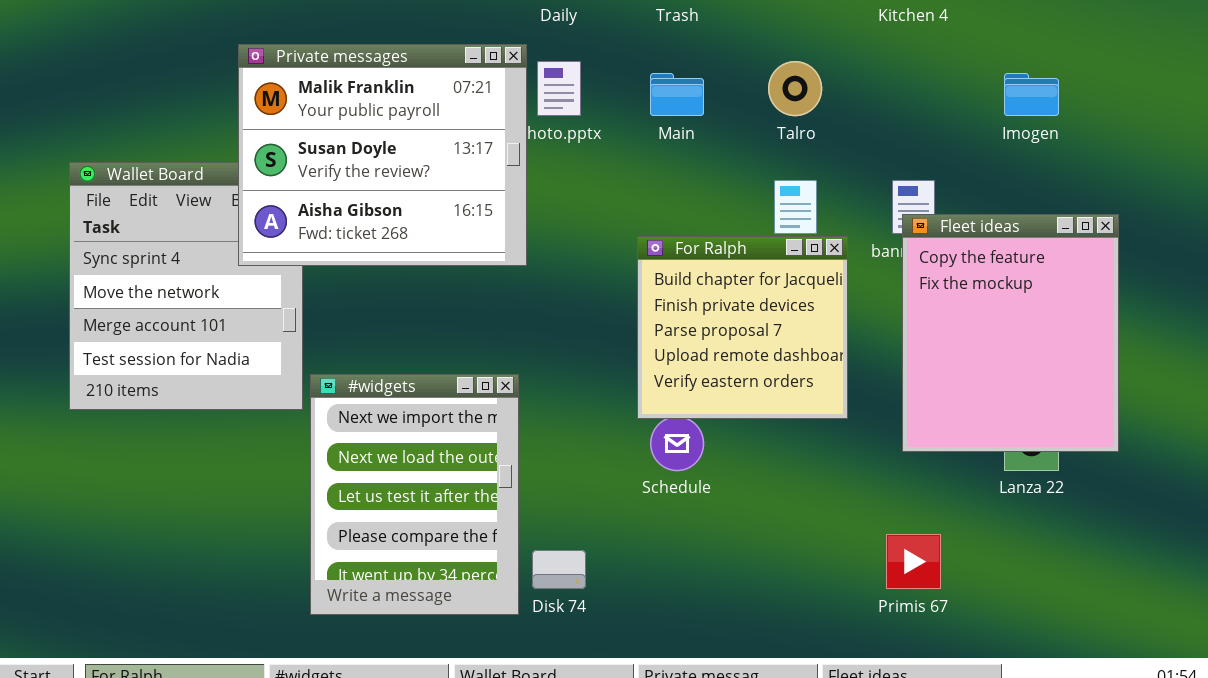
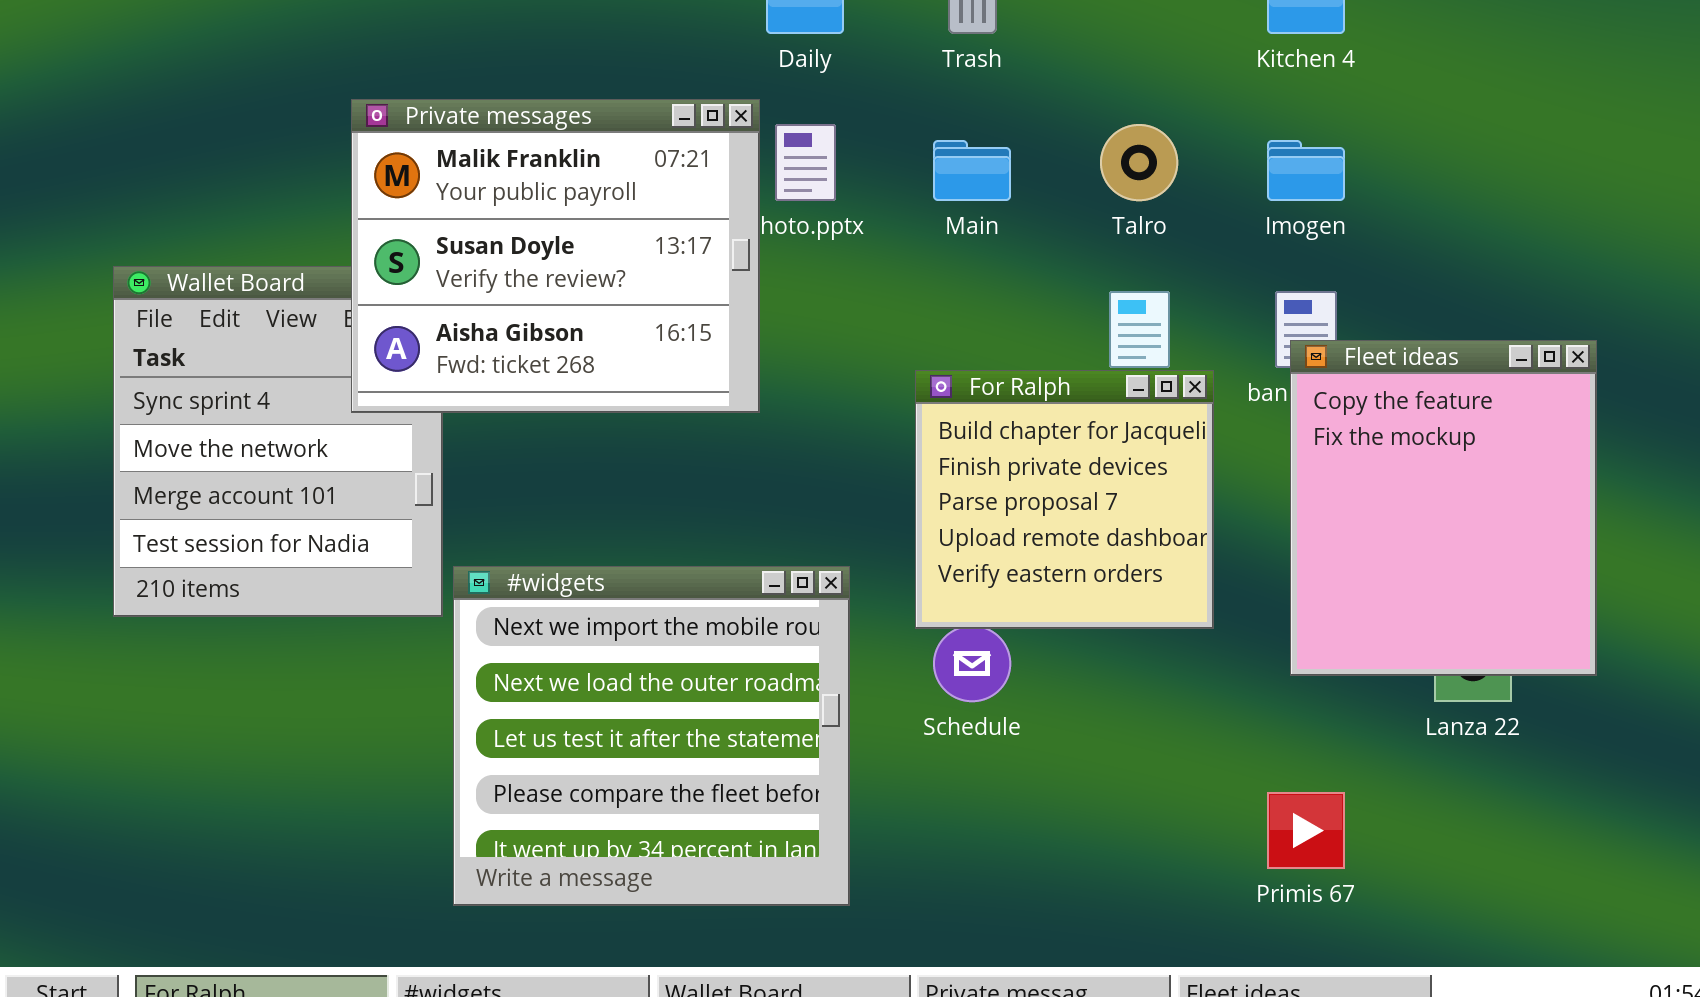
Imogen: [1004,73,1059,116] -> [1267,140,1345,201], moved
#widgets: [310,374,519,615] -> [453,566,850,906], resized

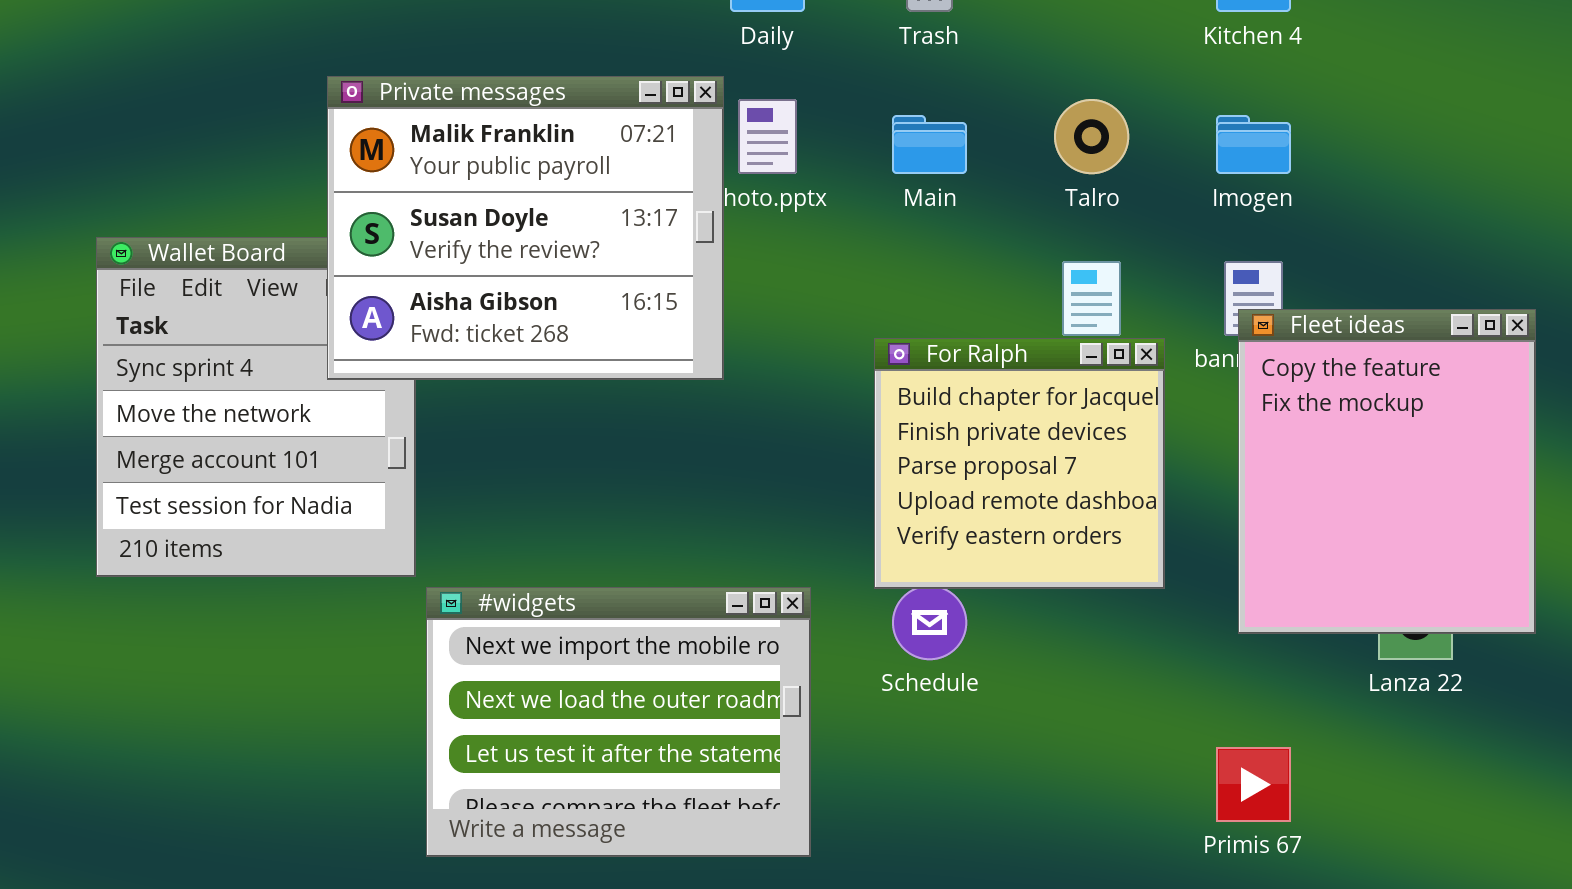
#widgets: [453,566,850,906] -> [426,587,811,857], resized

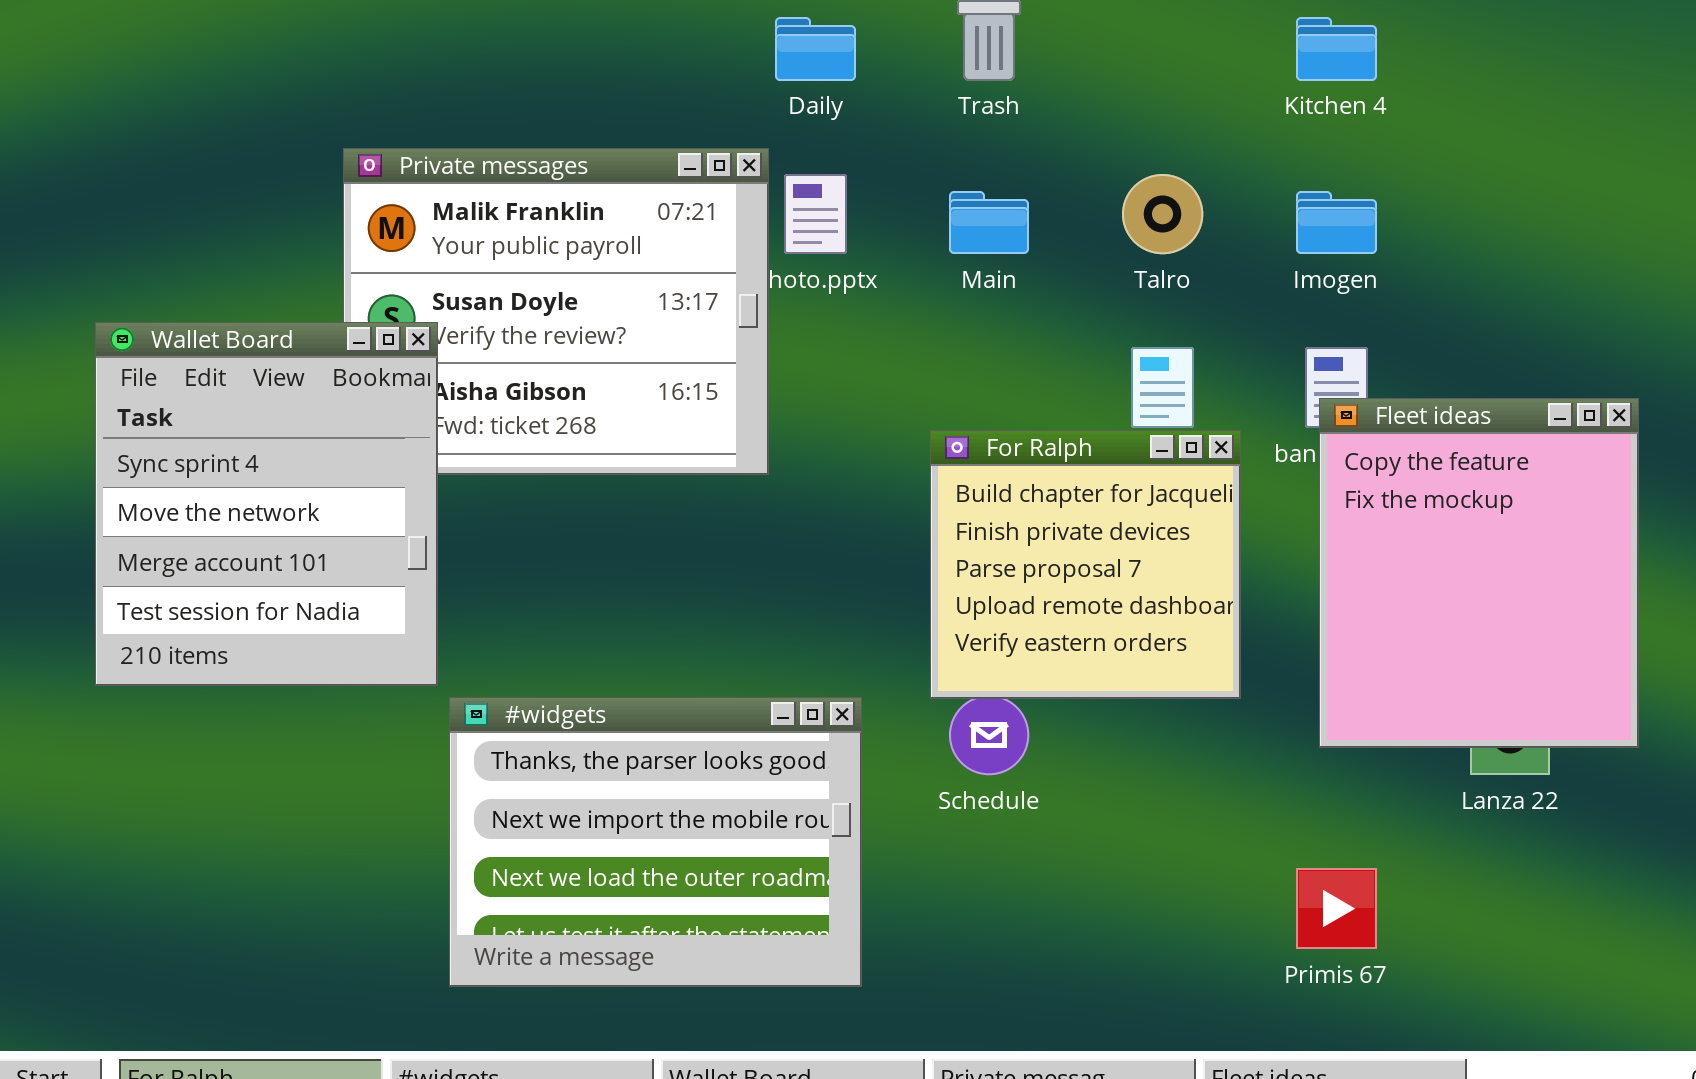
Wallet Board: [96,237,416,577] -> [95,322,438,686], raised
#widgets: [426,587,811,857] -> [449,697,862,987], scrolled up 1 row

